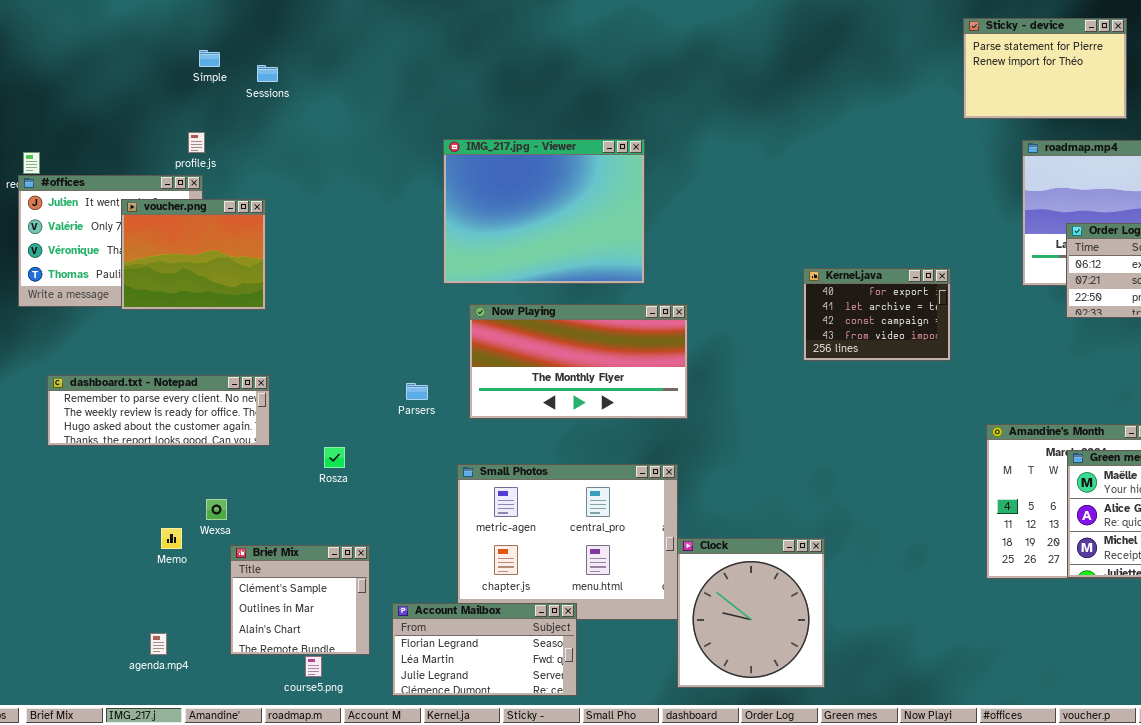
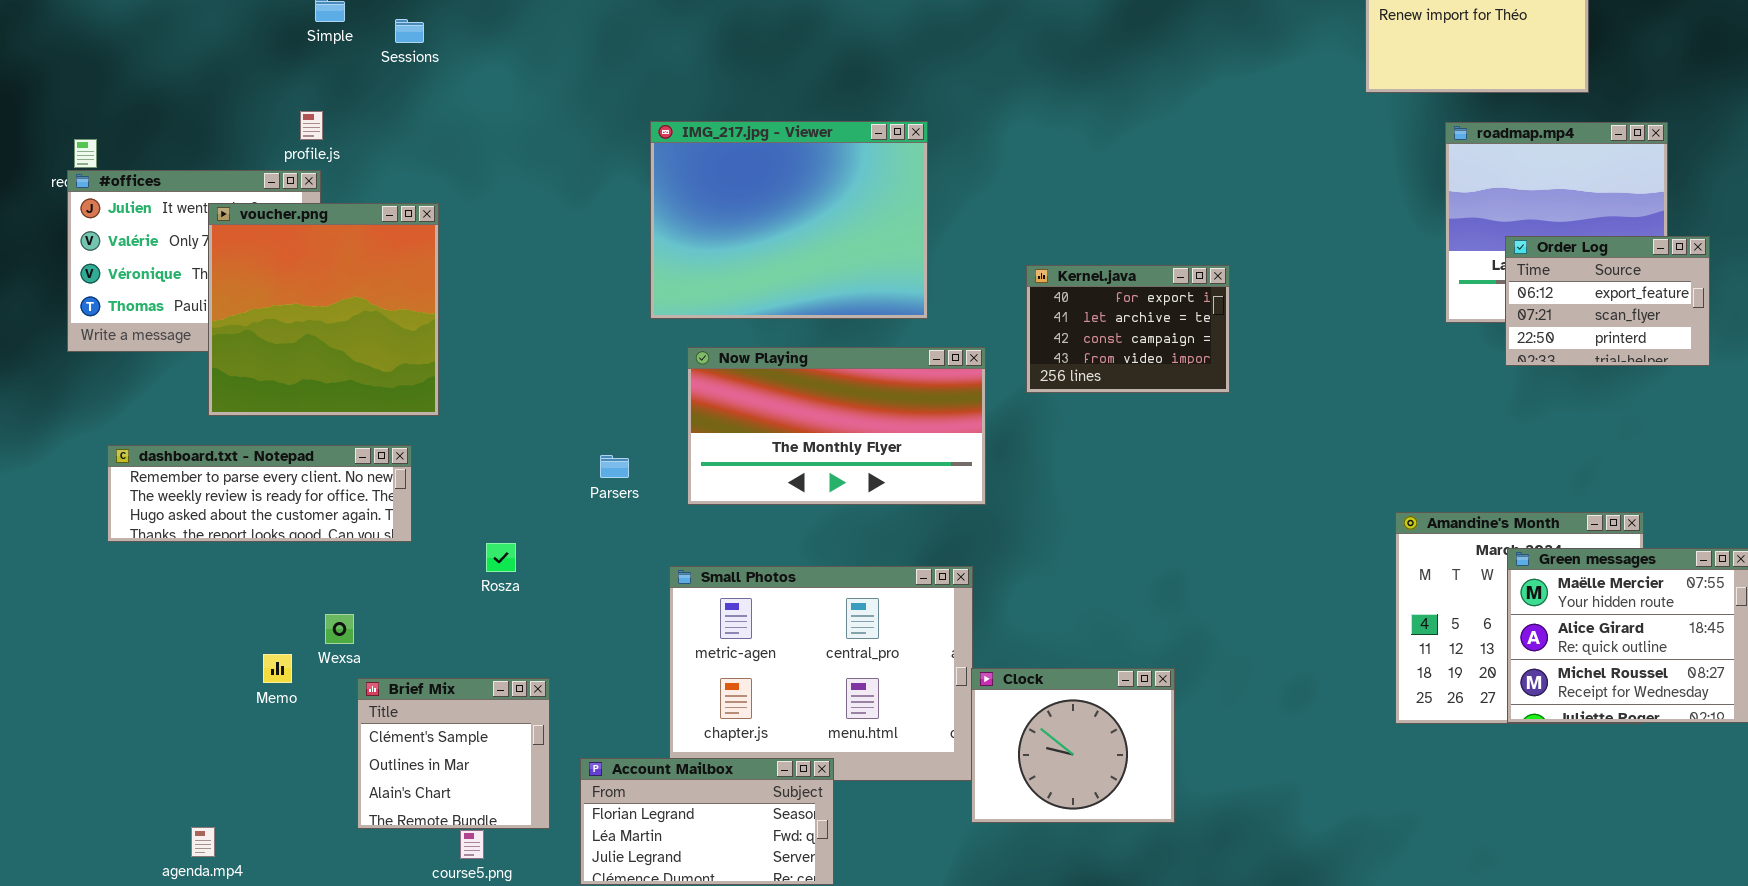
voucher.png: [121,199,266,310] -> [208,203,439,416], resized
Kernel.java: [803,268,951,361] -> [1026,265,1230,393], moved
Clock: [677,538,825,688] -> [971,668,1175,823], resized
agenda.mp4: [150,633,167,655] -> [191,827,215,857], moved

